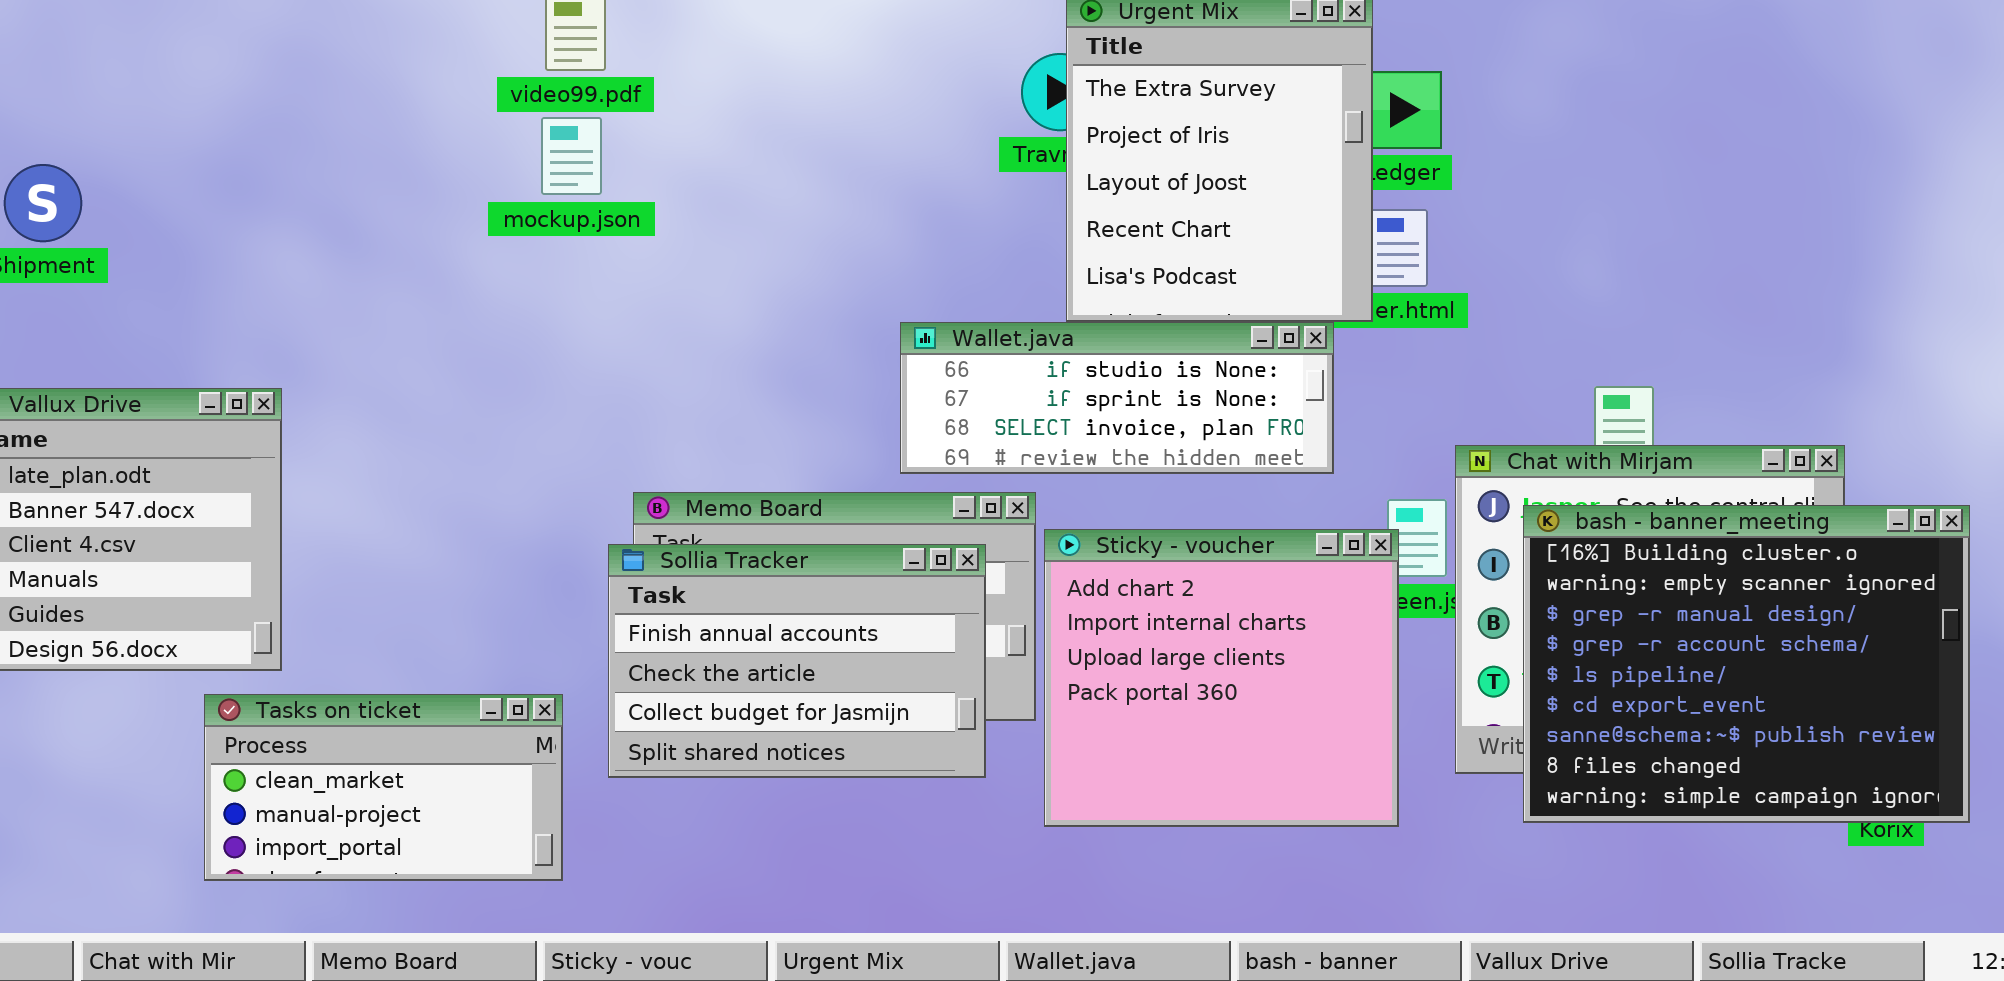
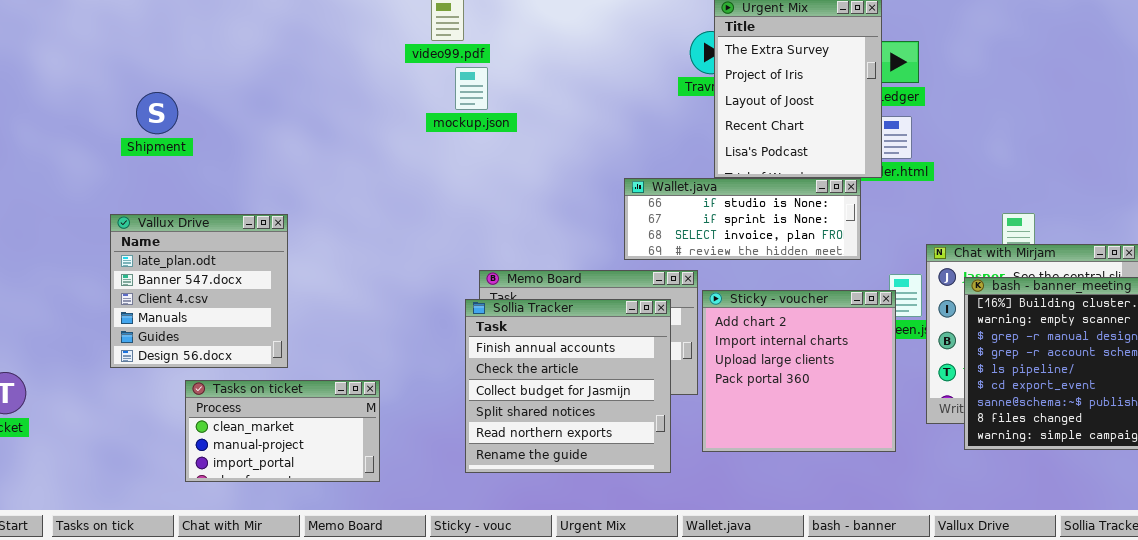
mockup.json: [541,117,602,195] -> [455,67,488,110], moved
Sollia Tracker: [608,544,986,778] -> [465,299,671,473], resized
Tasks on ticket: [204,694,563,881] -> [185,380,380,482], moved

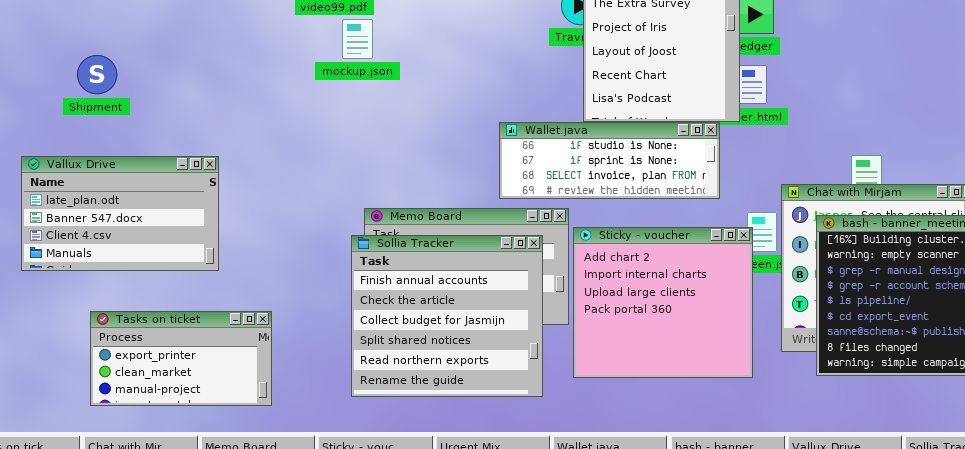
Shipment: [136,92,178,134] -> [77,55,117,94], moved
Vallux Drive: [110,214,288,368] -> [21,156,219,271], resized
Tasks on ticket: [185,380,380,482] -> [90,311,272,406], scrolled up 1 row

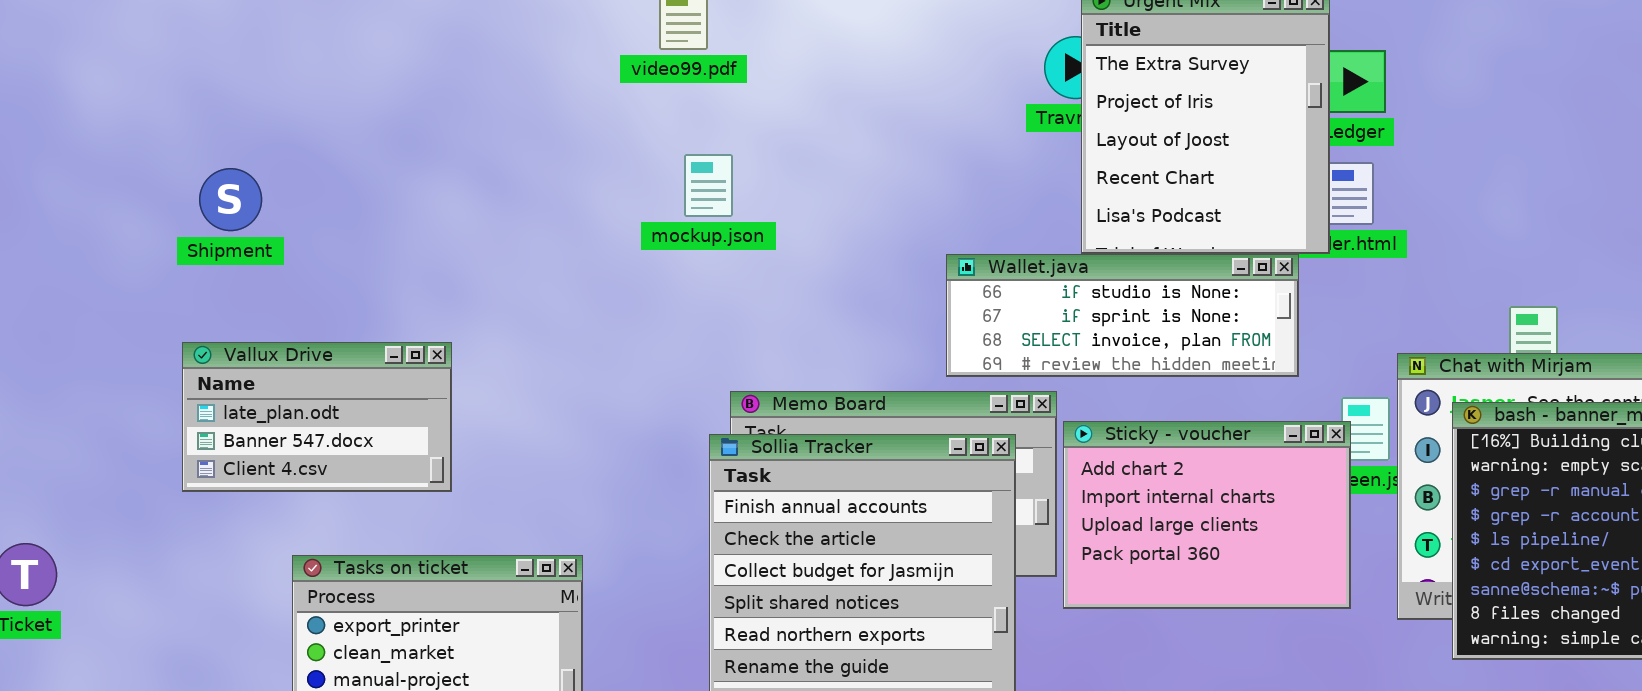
mockup.json: [342,19,373,59] -> [684,154,733,217], moved
Shipment: [77,55,117,94] -> [199,168,262,231], moved
Vallux Drive: [21,156,219,271] -> [182,342,452,492], resized
Sticky - voucher: [573,227,753,378] -> [1063,421,1351,609], resized

